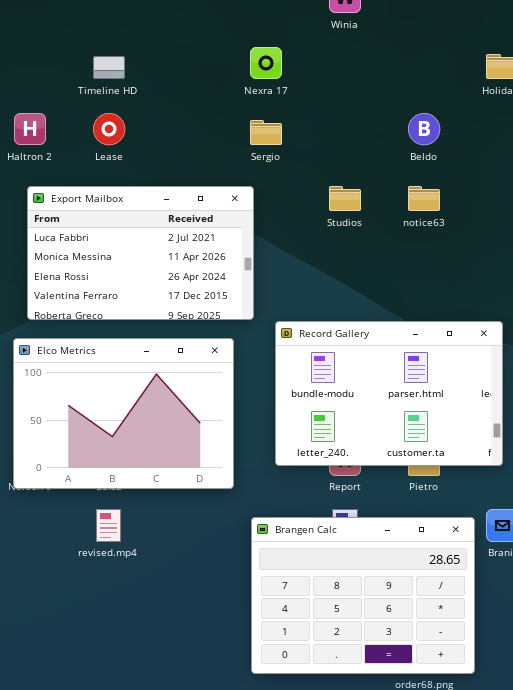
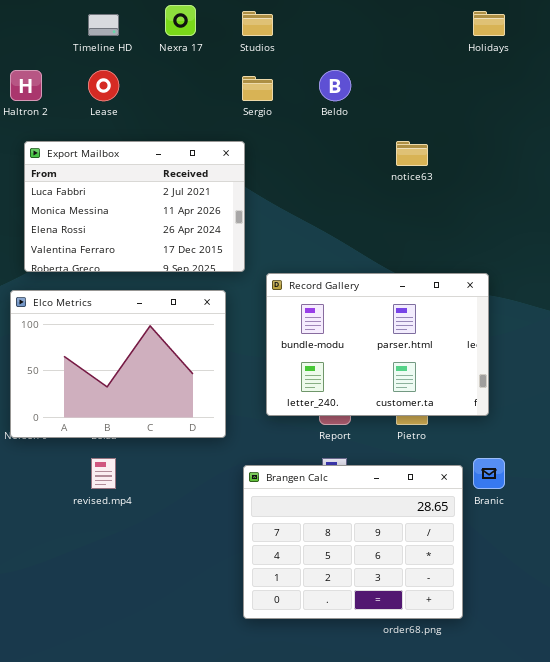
Nexra 17: [250,47,282,79] -> [165,5,196,36], moved
Beldo: [408,113,440,145] -> [319,70,351,101], moved
Studios: [329,186,361,211] -> [242,11,273,36], moved

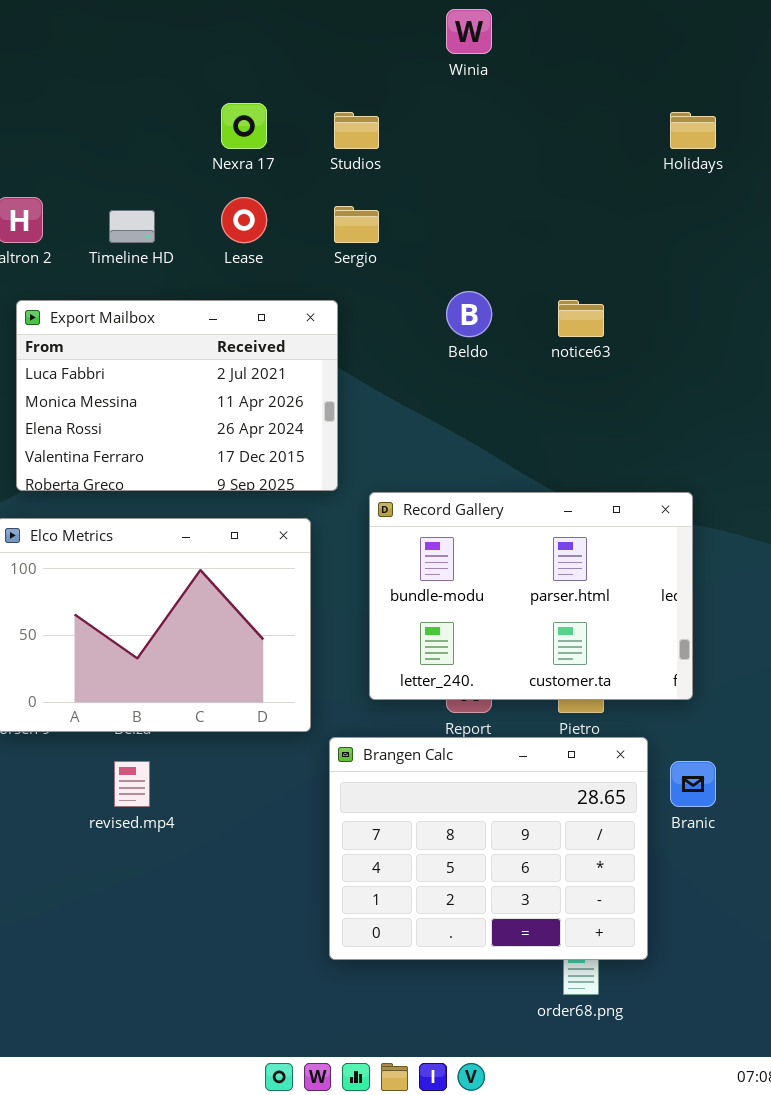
Timeline HD: [88,14,119,36] -> [109,210,155,243], moved
Lease: [88,70,119,101] -> [221,197,267,243], moved
Beldo: [319,70,351,101] -> [446,291,492,337], moved
Brangen Calc: [243,465,463,619] -> [329,737,648,960], moved

